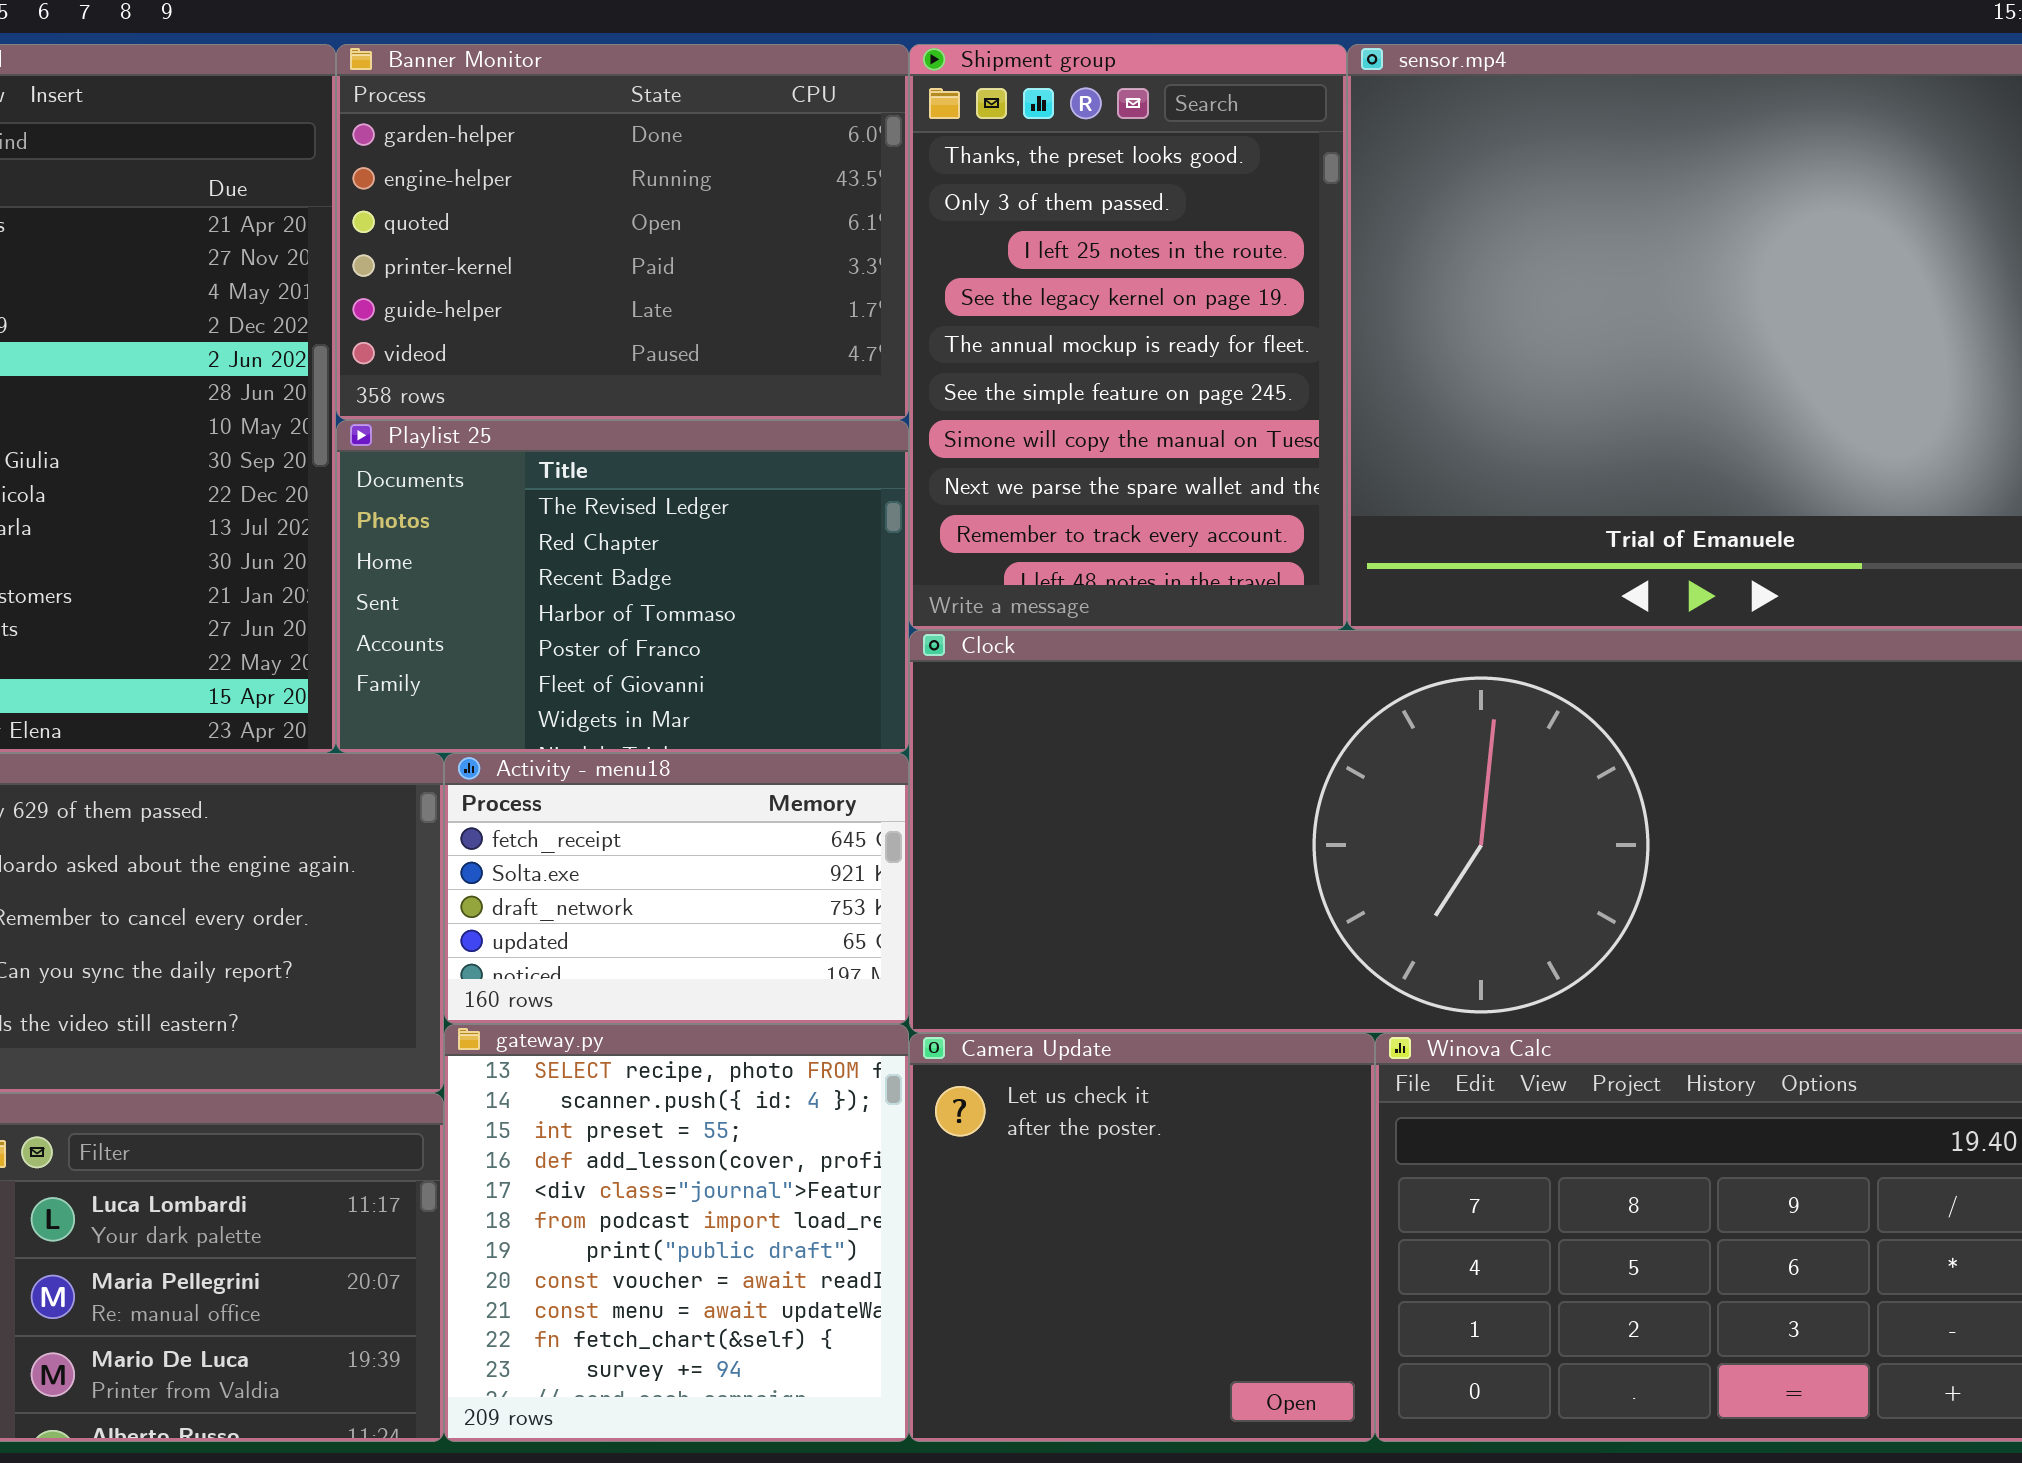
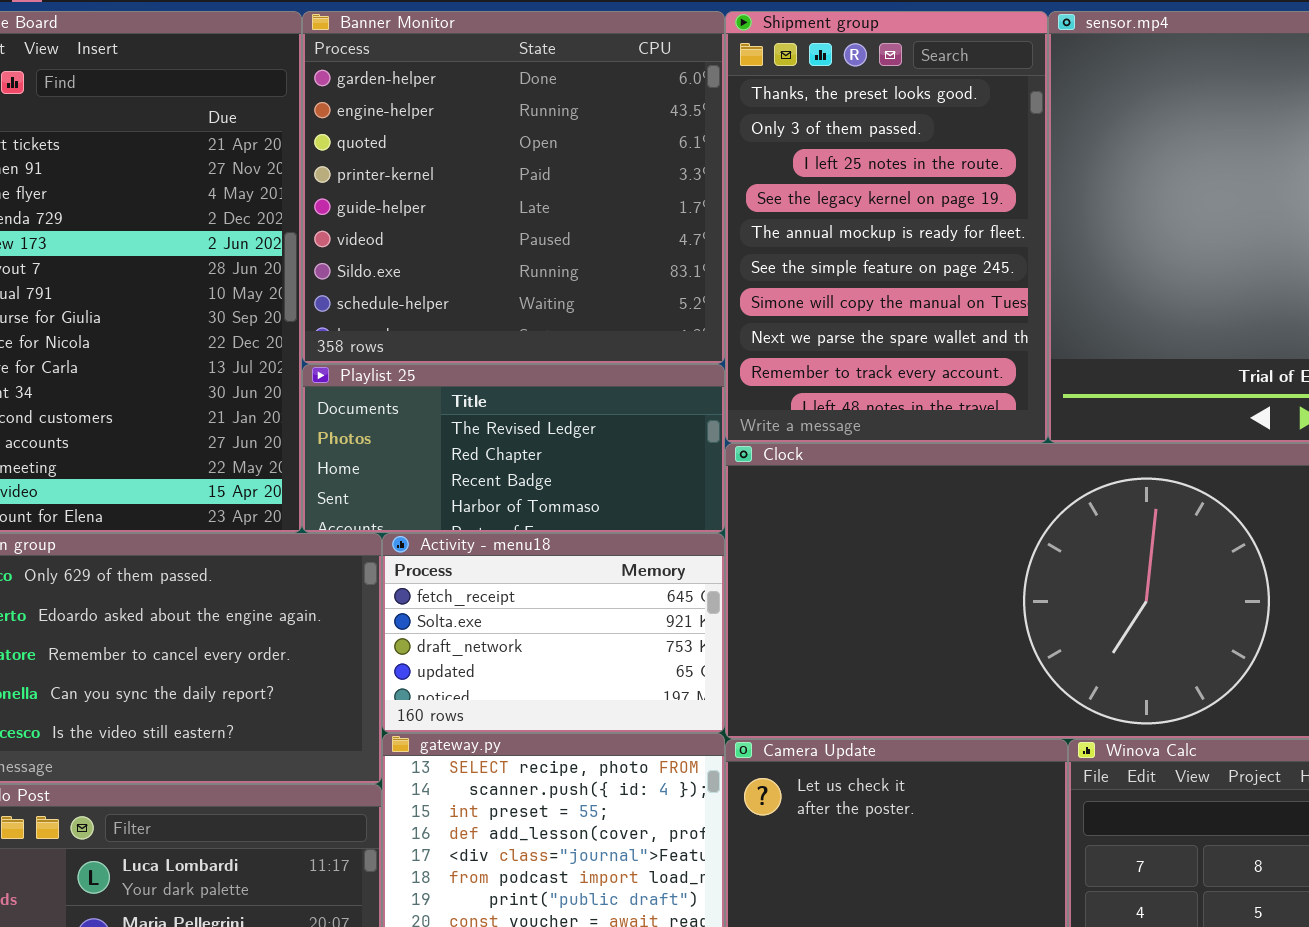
Banner Monitor: [336,44,909,420] -> [302,11,725,364], resized
Playlist 25: [336,420,909,753] -> [302,364,725,533], resized

